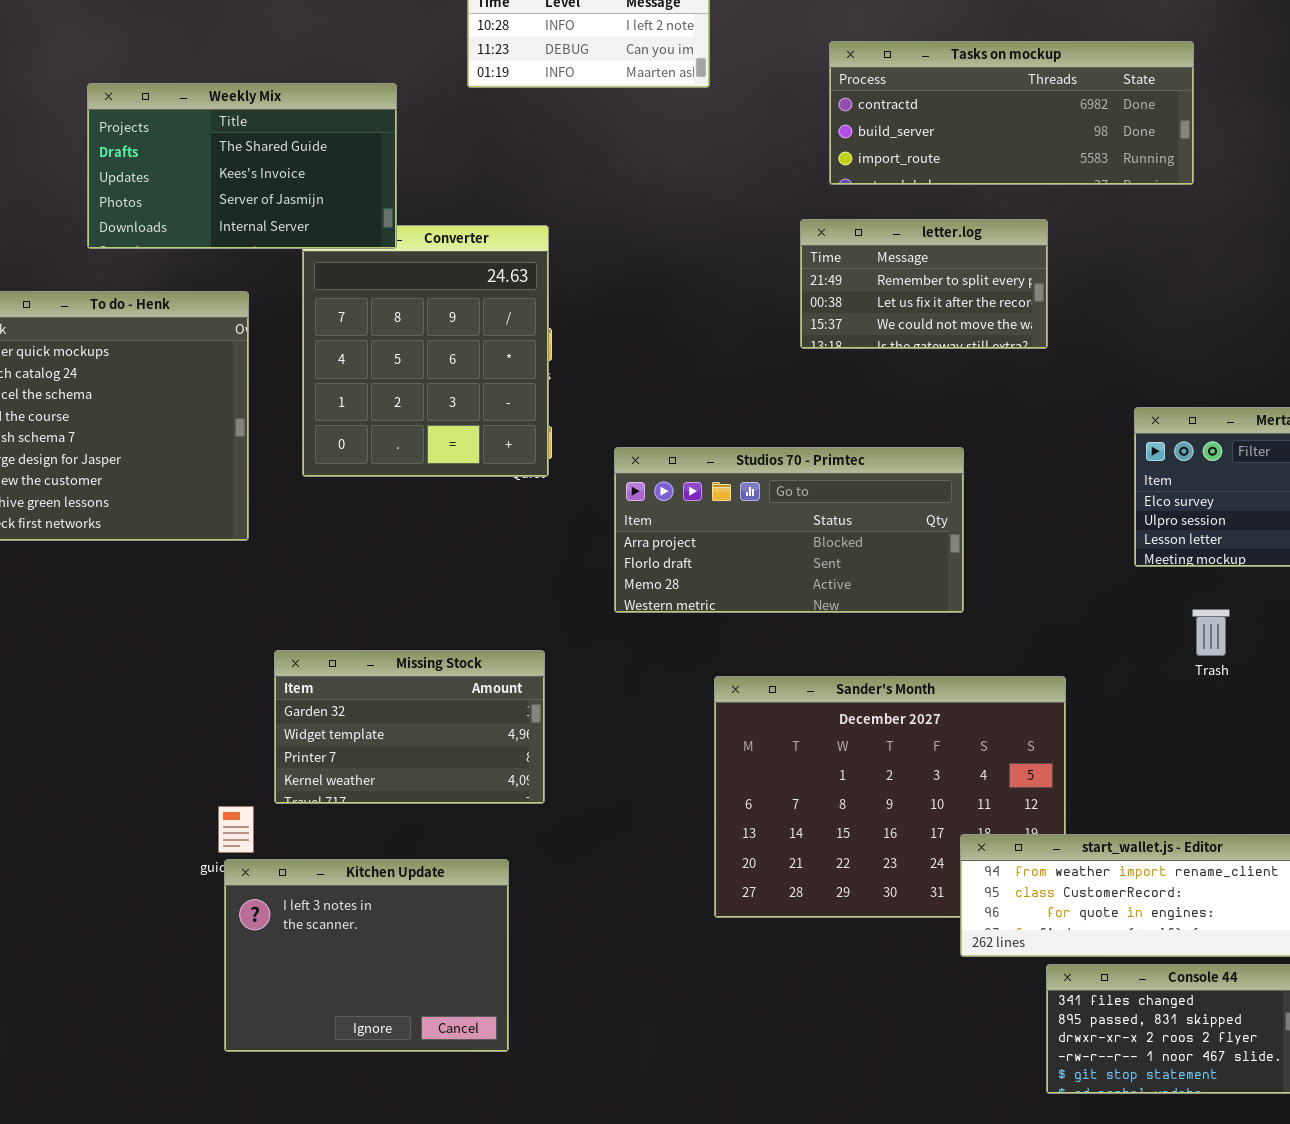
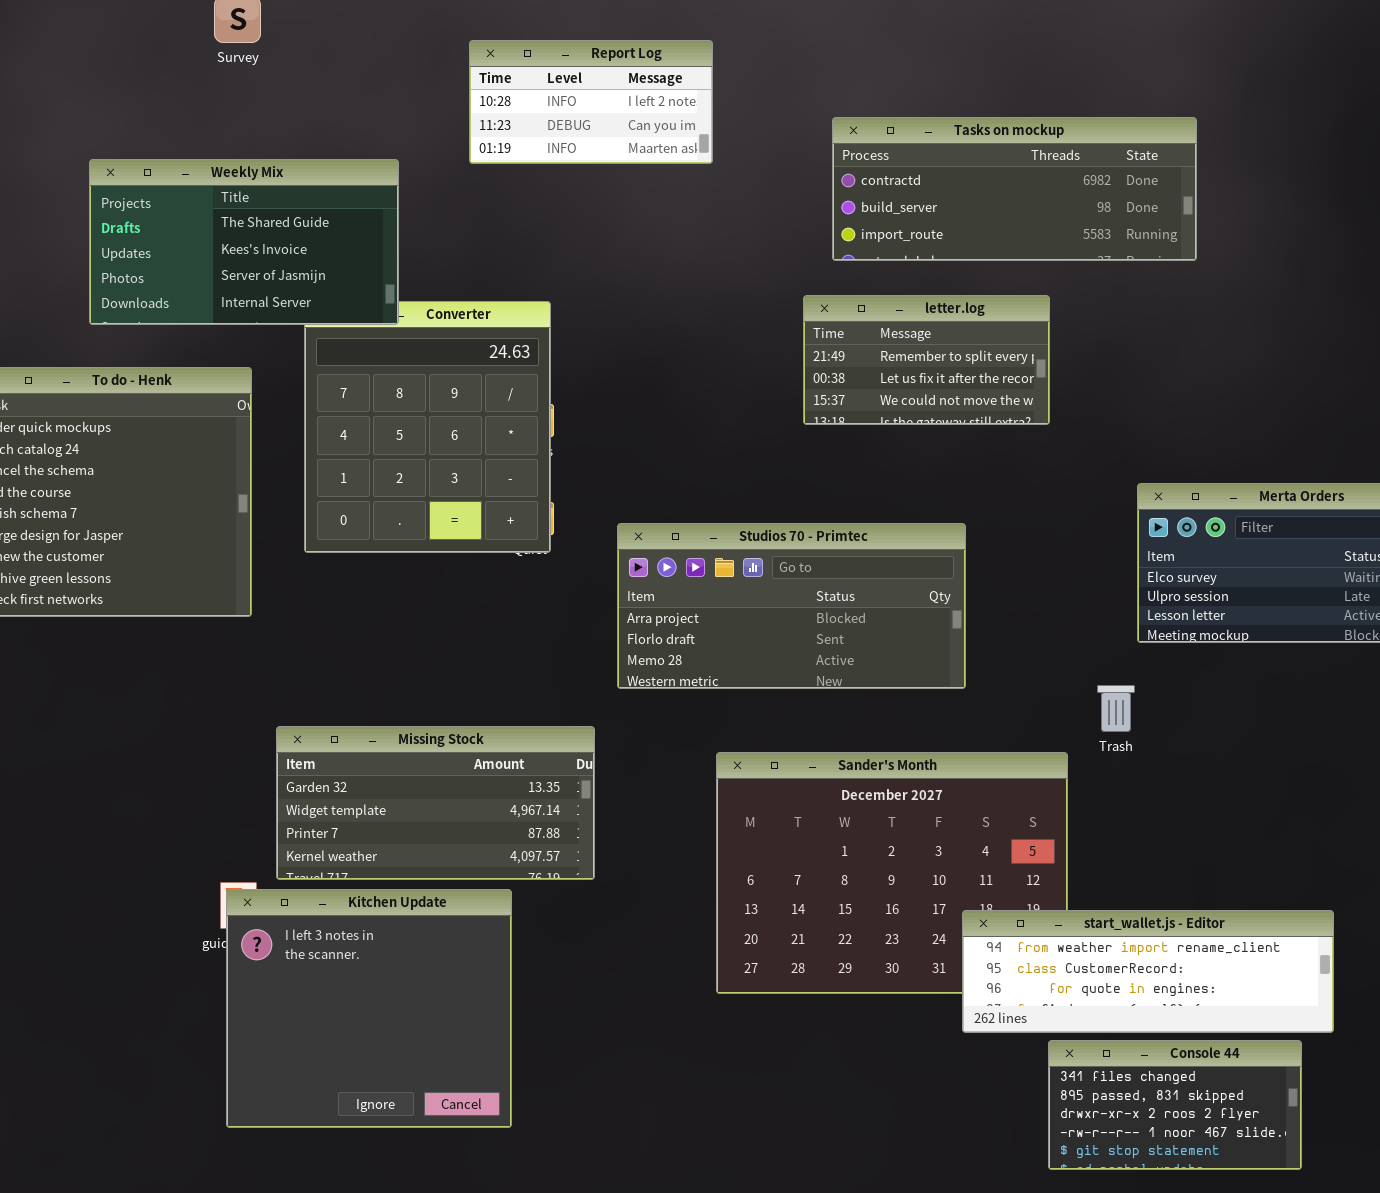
Trash: [1192,609,1230,656] -> [1097,685,1135,732], moved
Missing Stock: [274,650,545,804] -> [276,726,595,880], resized
Kitchen Update: [224,859,509,1052] -> [226,889,512,1128], resized

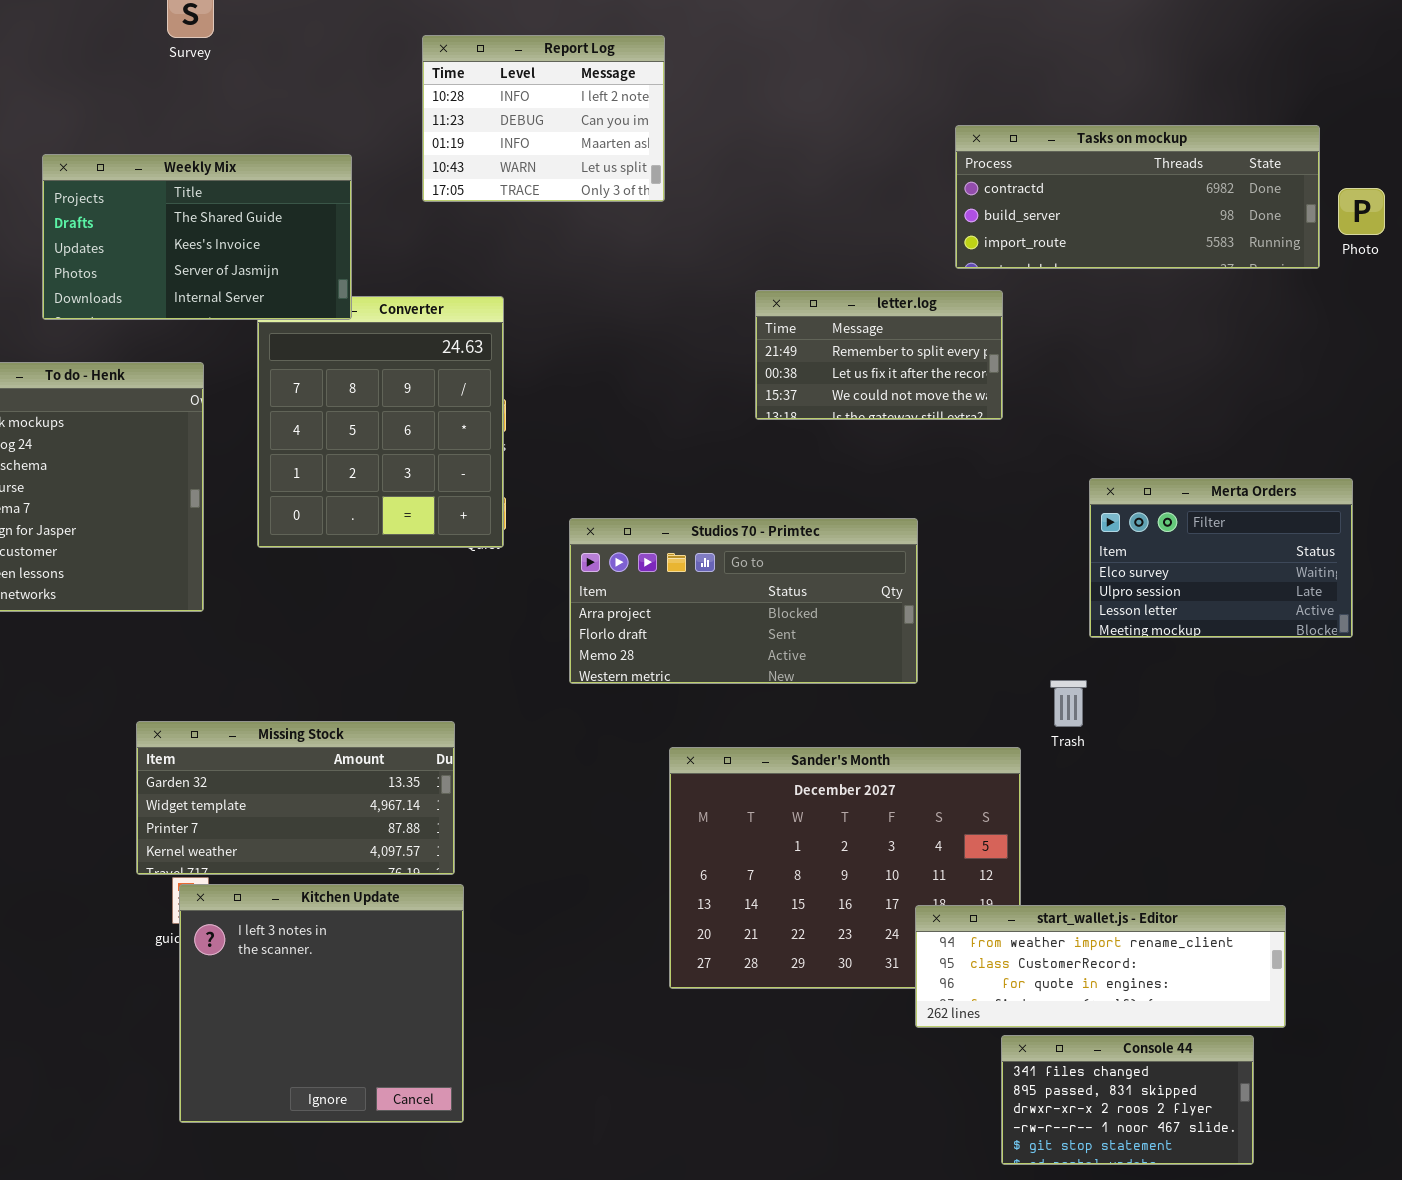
Report Log: [469,40,713,164] -> [422,35,665,202], resized
Tasks on mockup: [832,117,1197,261] -> [955,125,1320,269], moved
Missing Stock: [276,726,595,880] -> [136,721,455,875], moved

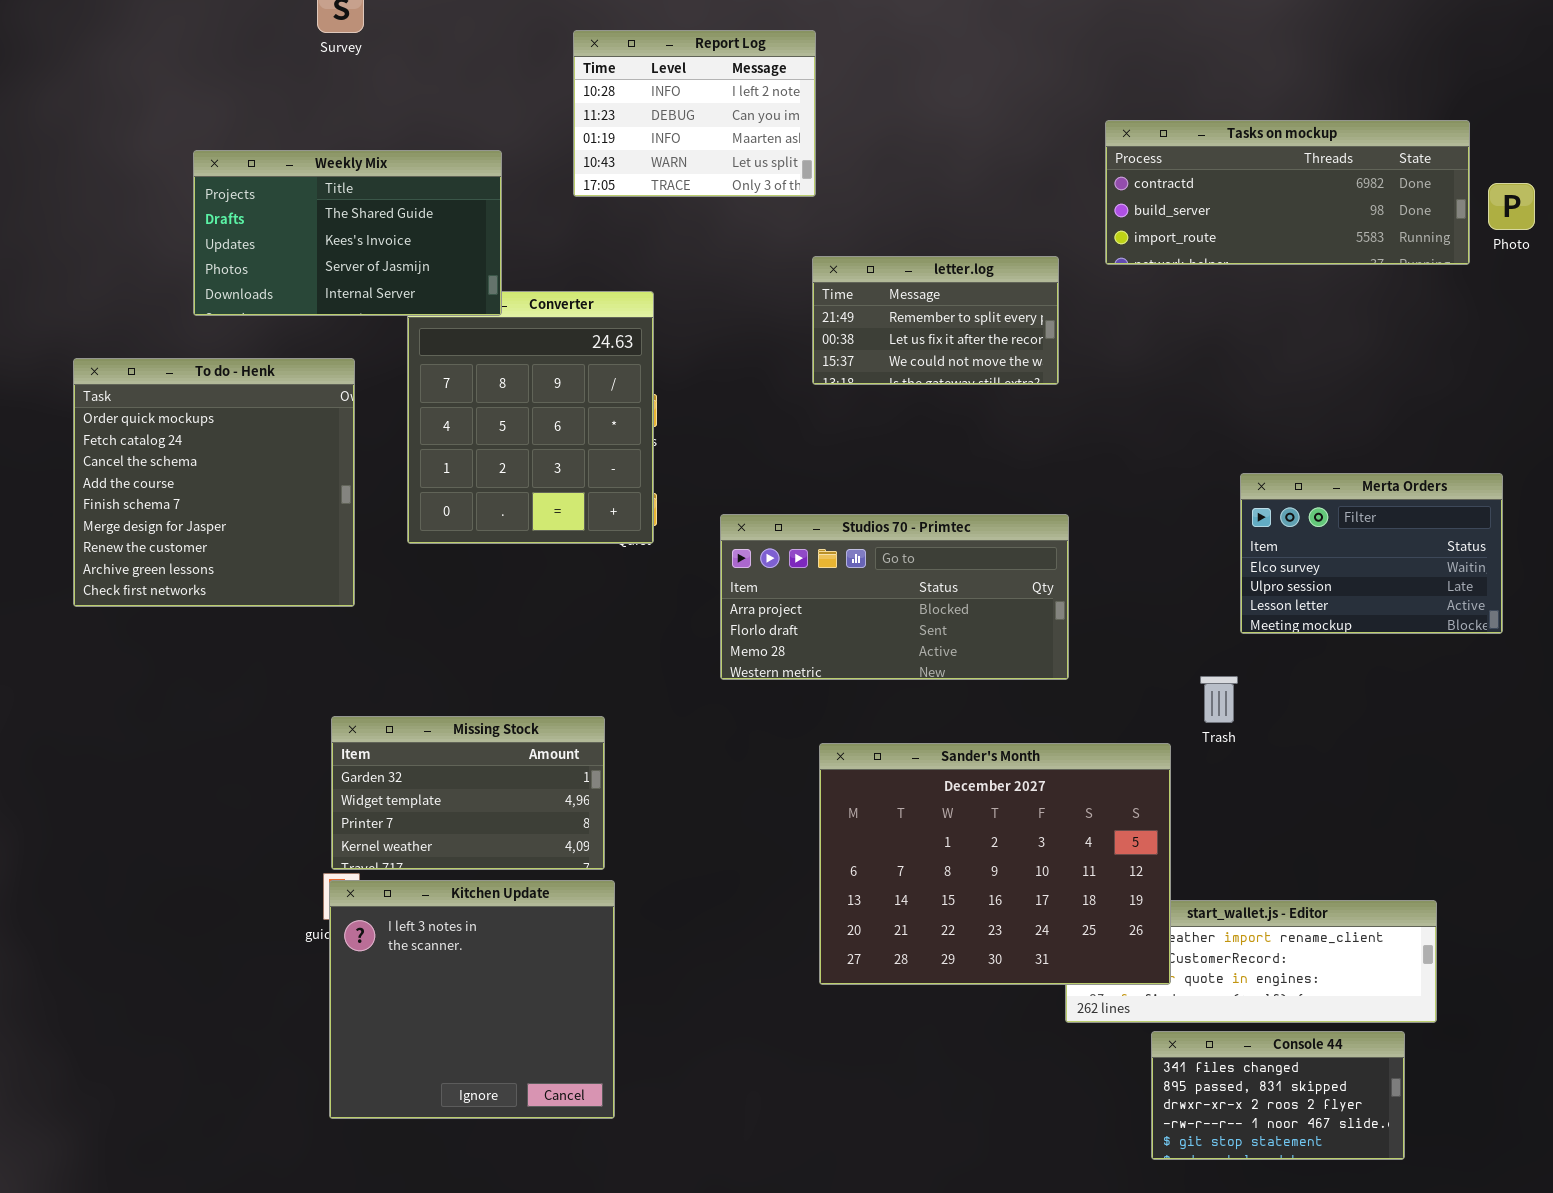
letter.log: [755,290,1003,420] -> [812,256,1059,385], moved
Missing Stock: [136,721,455,875] -> [331,716,605,870], resized
Sander's Month: [669,747,1021,989] -> [819,743,1171,985], raised

